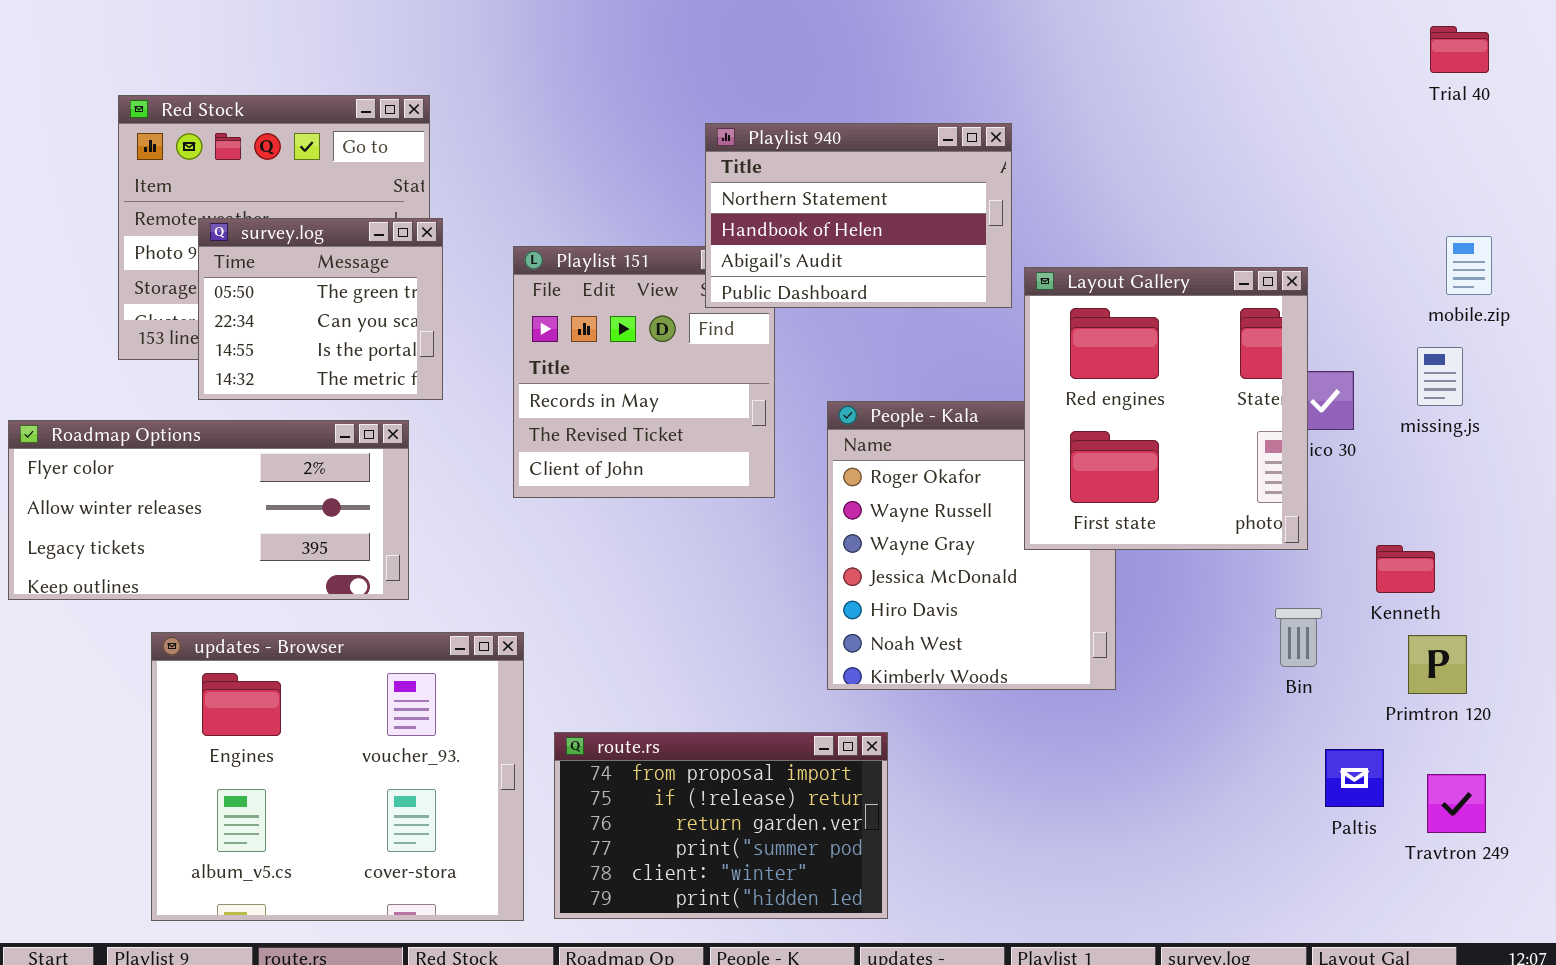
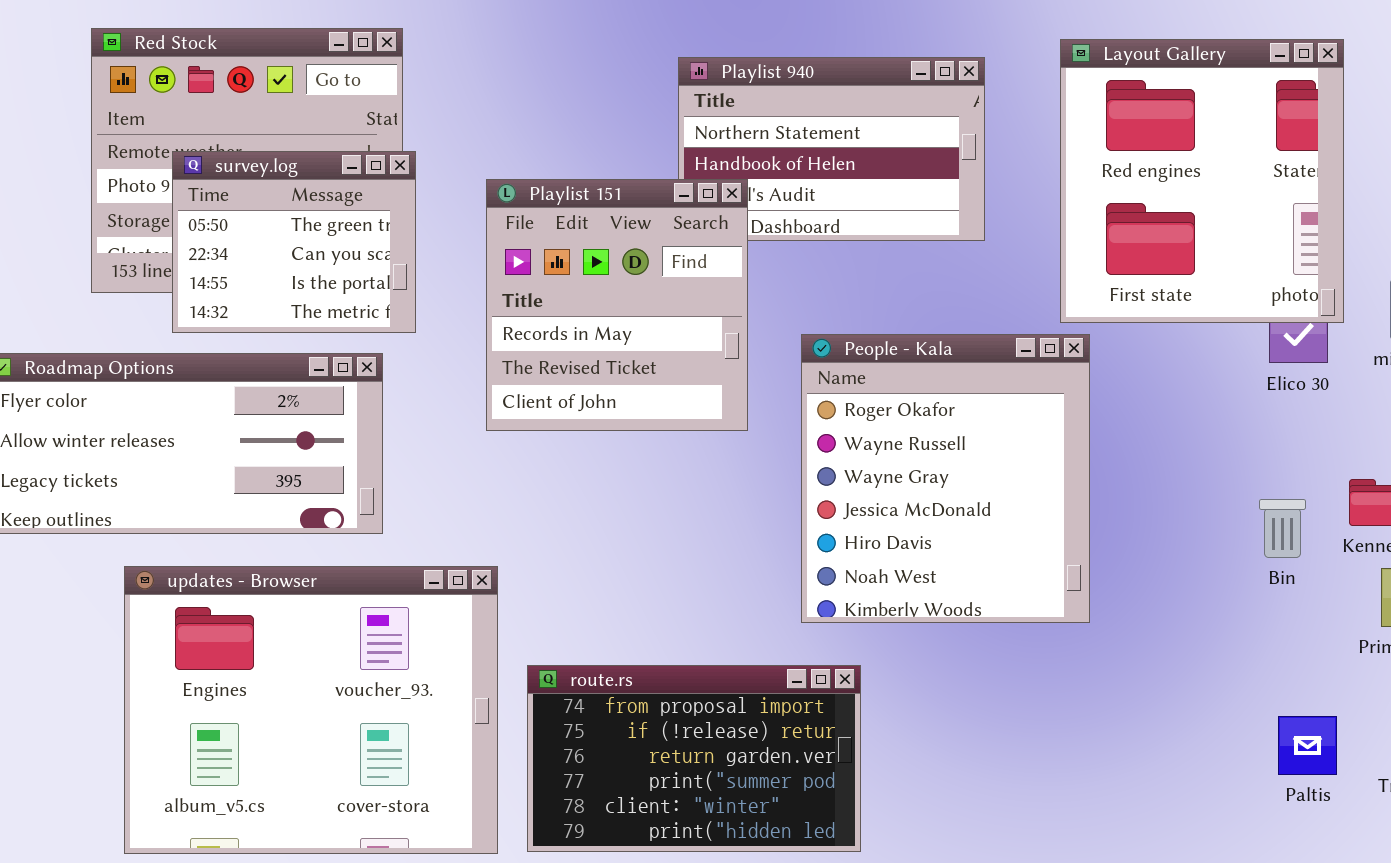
Playlist 151: [513,246,775,498] -> [486,179,748,431], raised
Layout Gallery: [1024,267,1308,550] -> [1060,39,1344,323], moved
Bin: [1275,608,1322,667] -> [1259,499,1306,558], moved
Paltis: [1325,749,1384,807] -> [1278,716,1337,775], moved

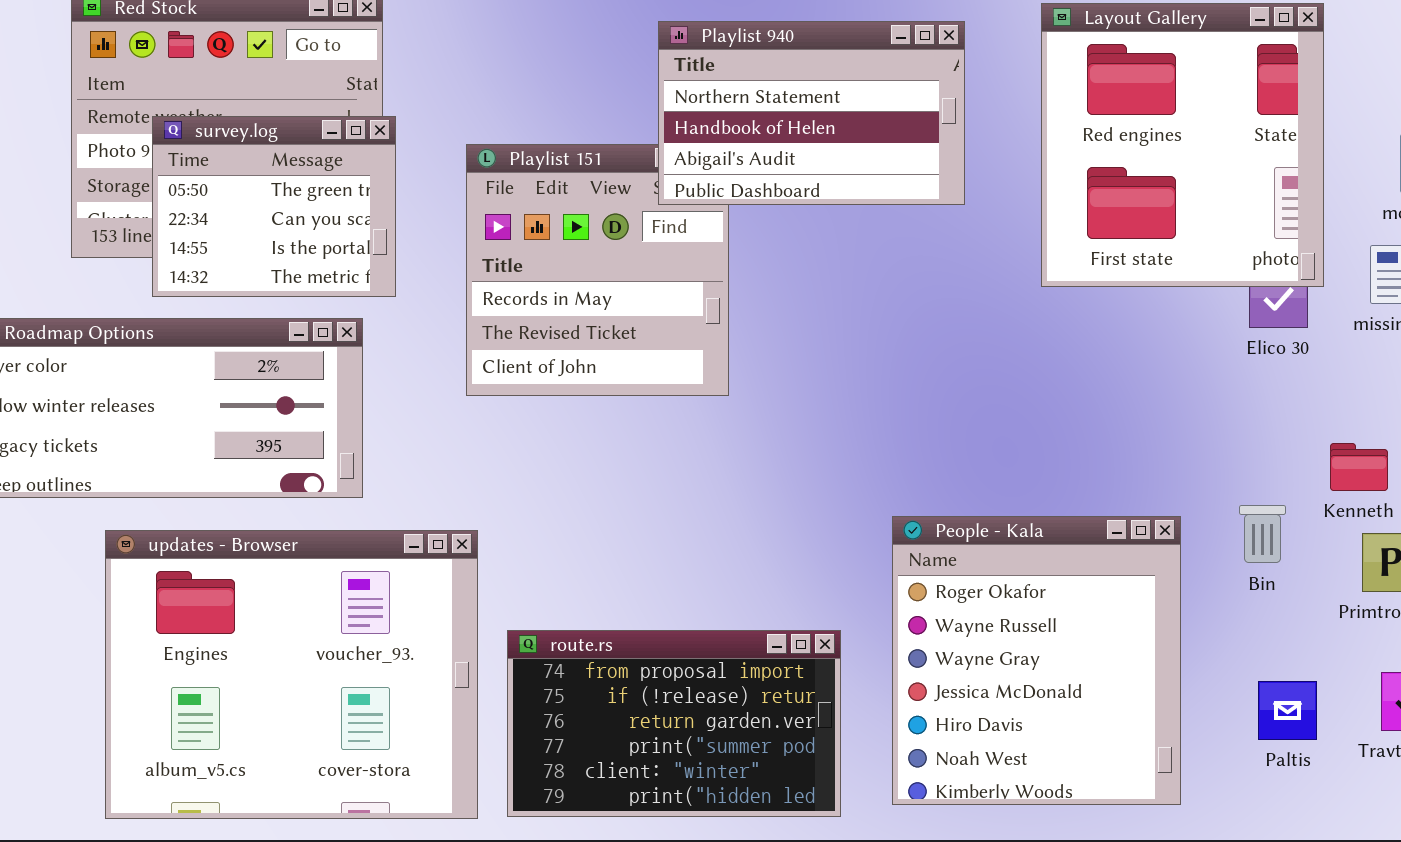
Playlist 940: [678,57,985,241] -> [658,21,965,205], raised
People - Kala: [801,334,1090,623] -> [892,516,1181,805], moved
Bin: [1259,499,1306,558] -> [1239,505,1286,563], moved

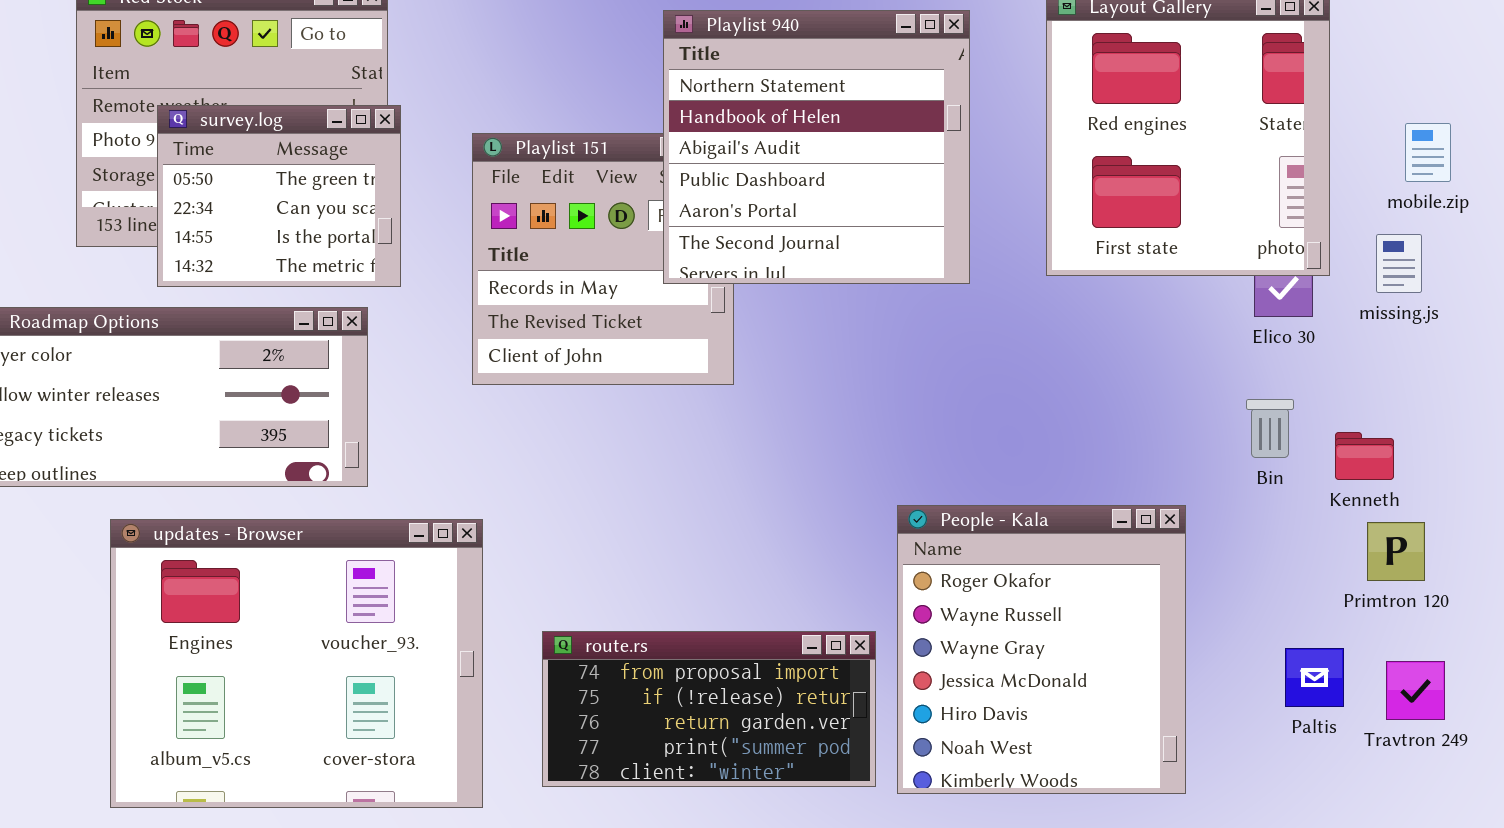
Playlist 940: [658,21,965,205] -> [663,10,970,284], resized
Bin: [1239,505,1286,563] -> [1246,399,1294,458], moved
route.rs: [507,630,841,817] -> [542,631,876,787], moved, resized
Paltis: [1258,681,1317,740] -> [1285,648,1344,707], moved

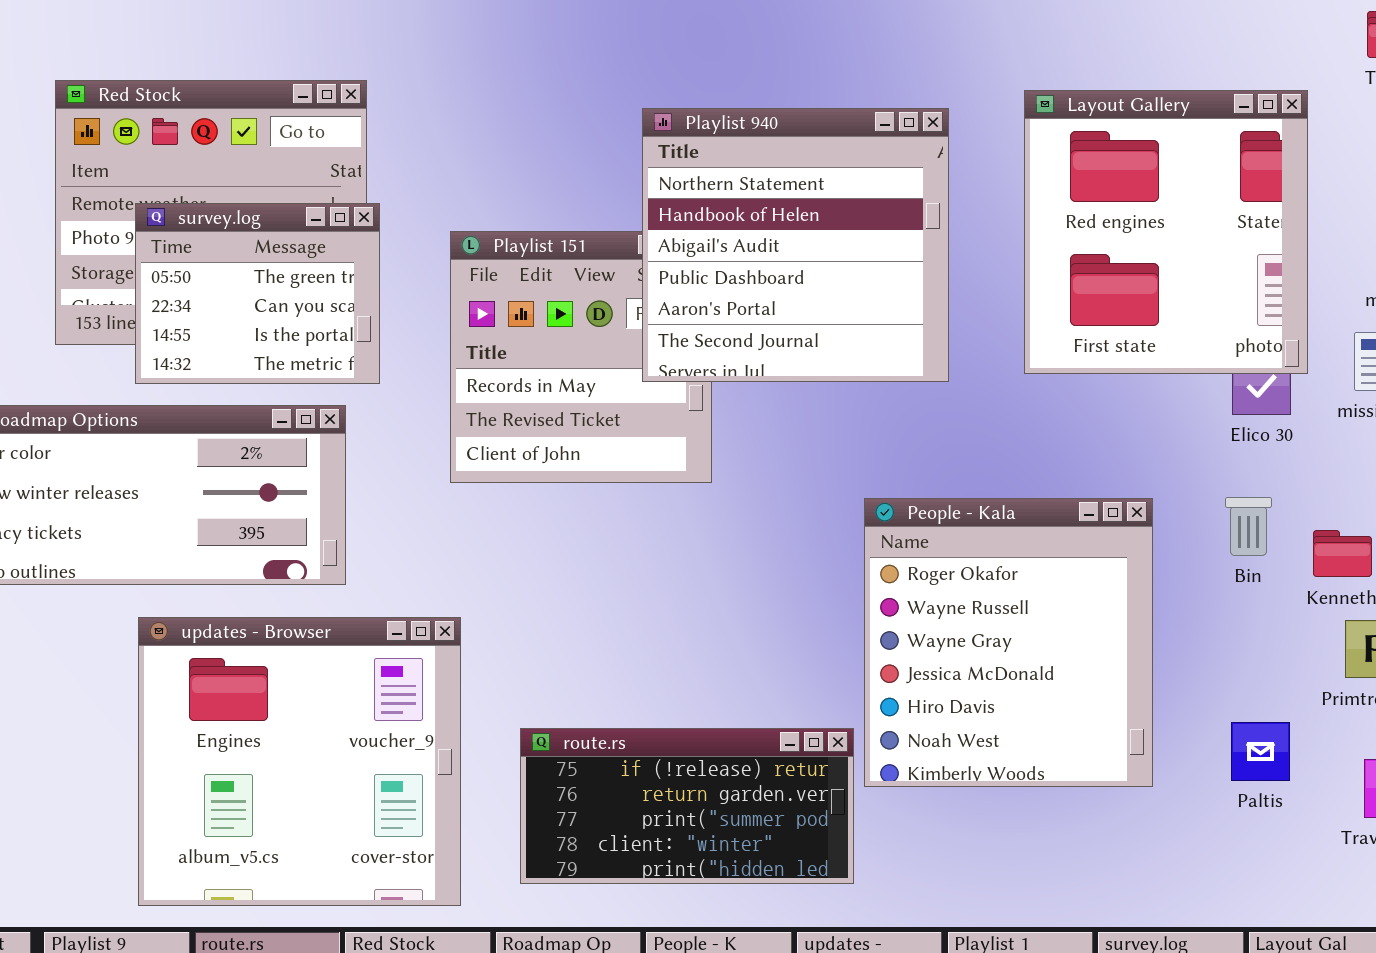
People - Kala: [897,505,1186,794] -> [864,498,1153,787], moved
updates - Browser: [110,519,483,808] -> [138,617,461,906], resized
route.rs: [542,631,876,787] -> [520,728,854,884], scrolled down 1 row
Paltis: [1285,648,1344,707] -> [1231,722,1290,781], moved

